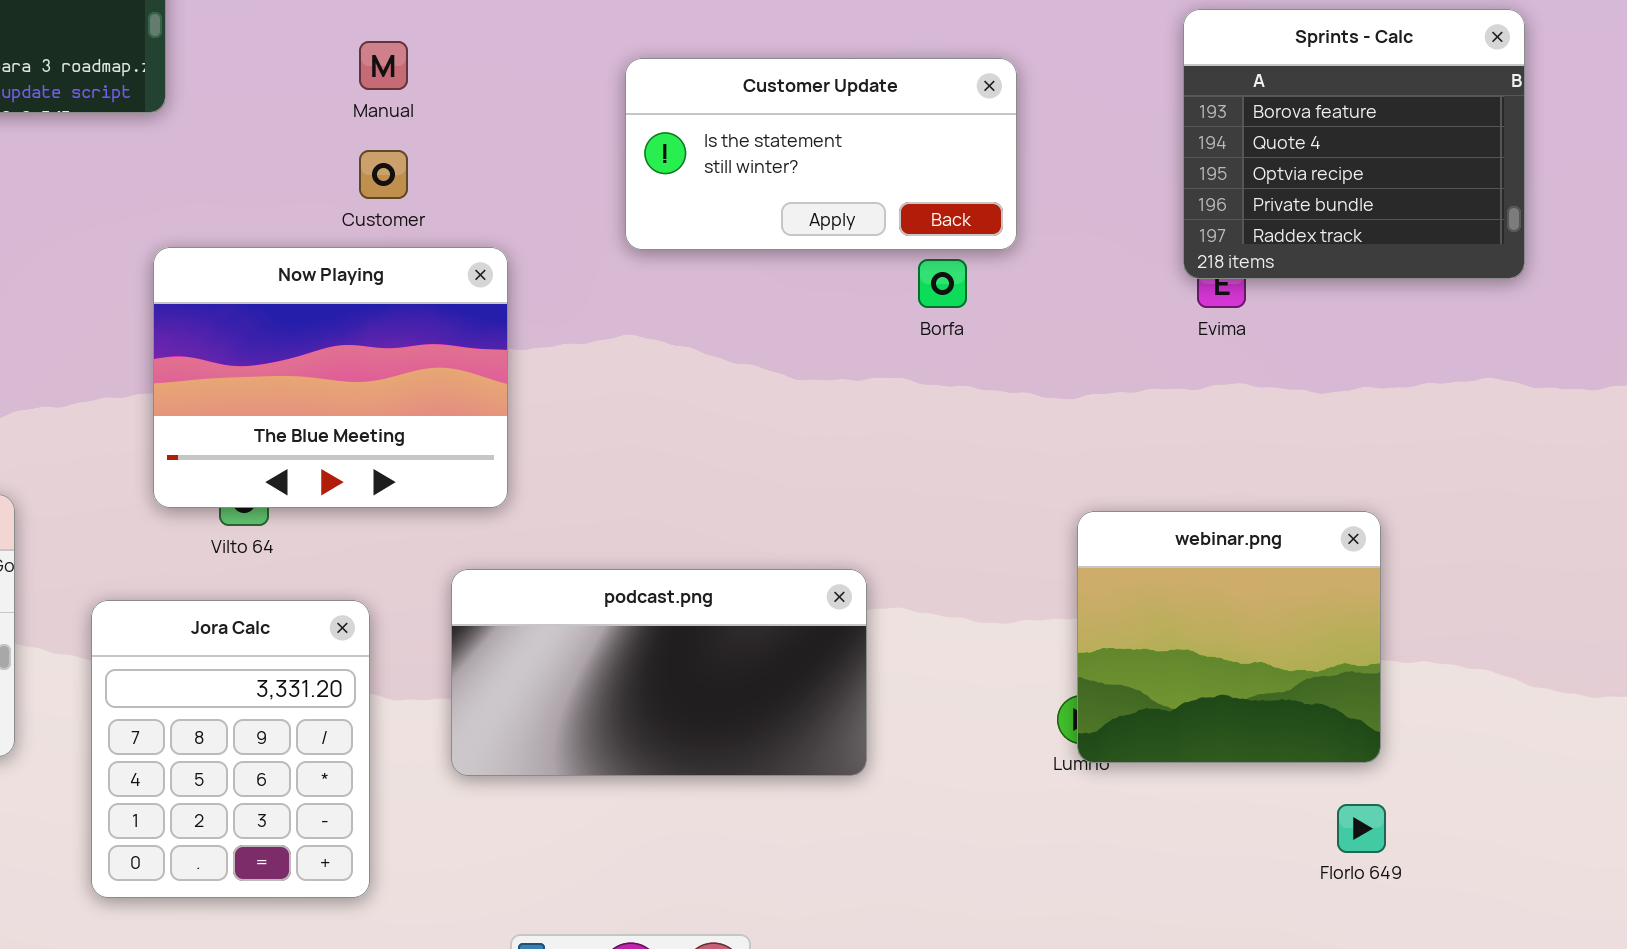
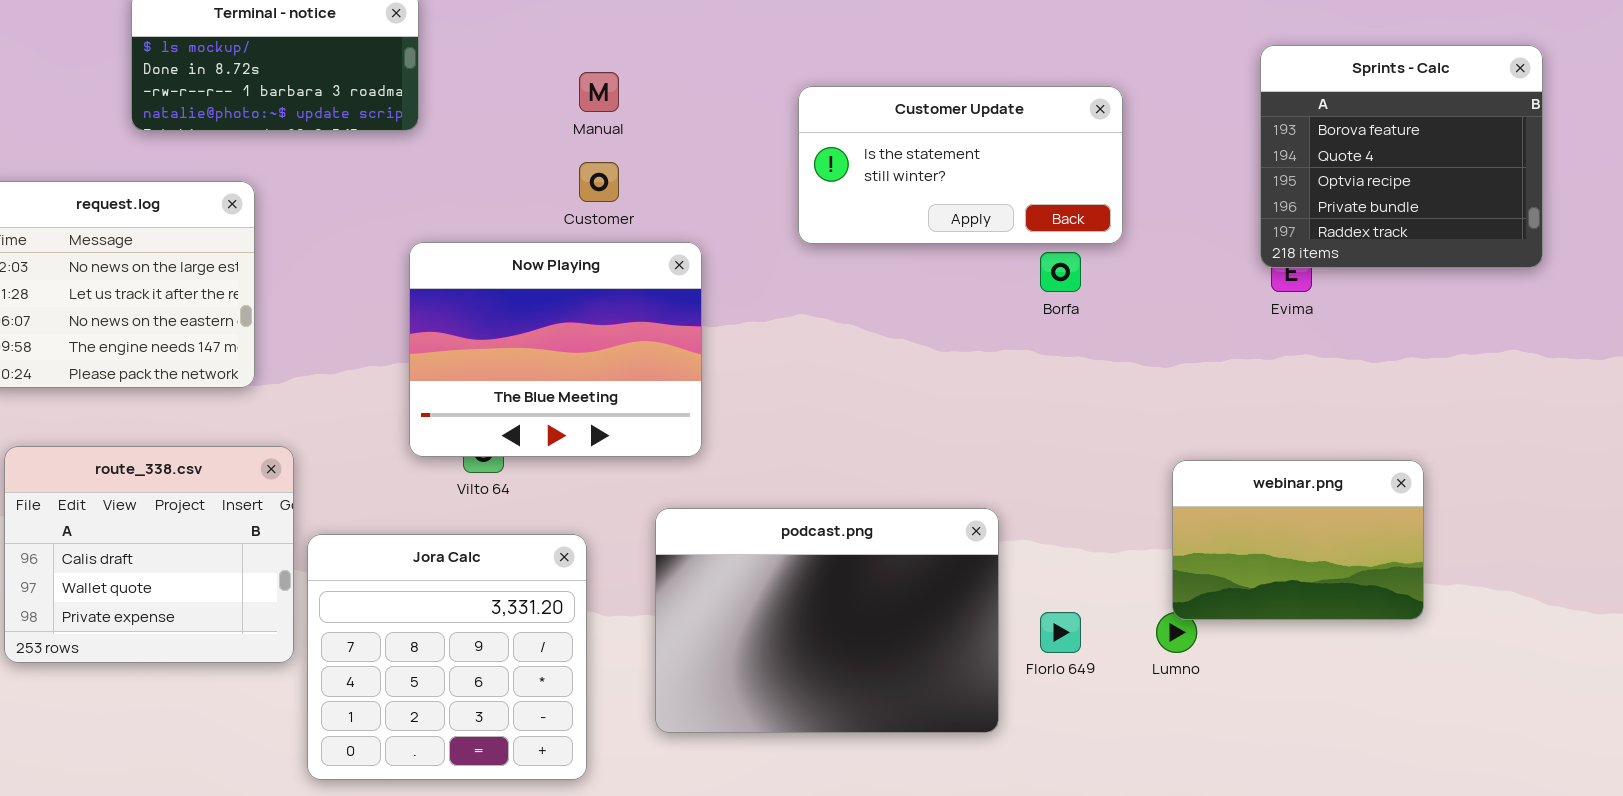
webinar.png: [1077,511,1381,763] -> [1172,460,1424,620], resized
podcast.png: [451,569,867,776] -> [655,508,999,733], resized
Jora Calc: [91,600,370,898] -> [307,534,587,780], resized
Florlo 649: [1337,804,1386,853] -> [1040,612,1081,653], moved

